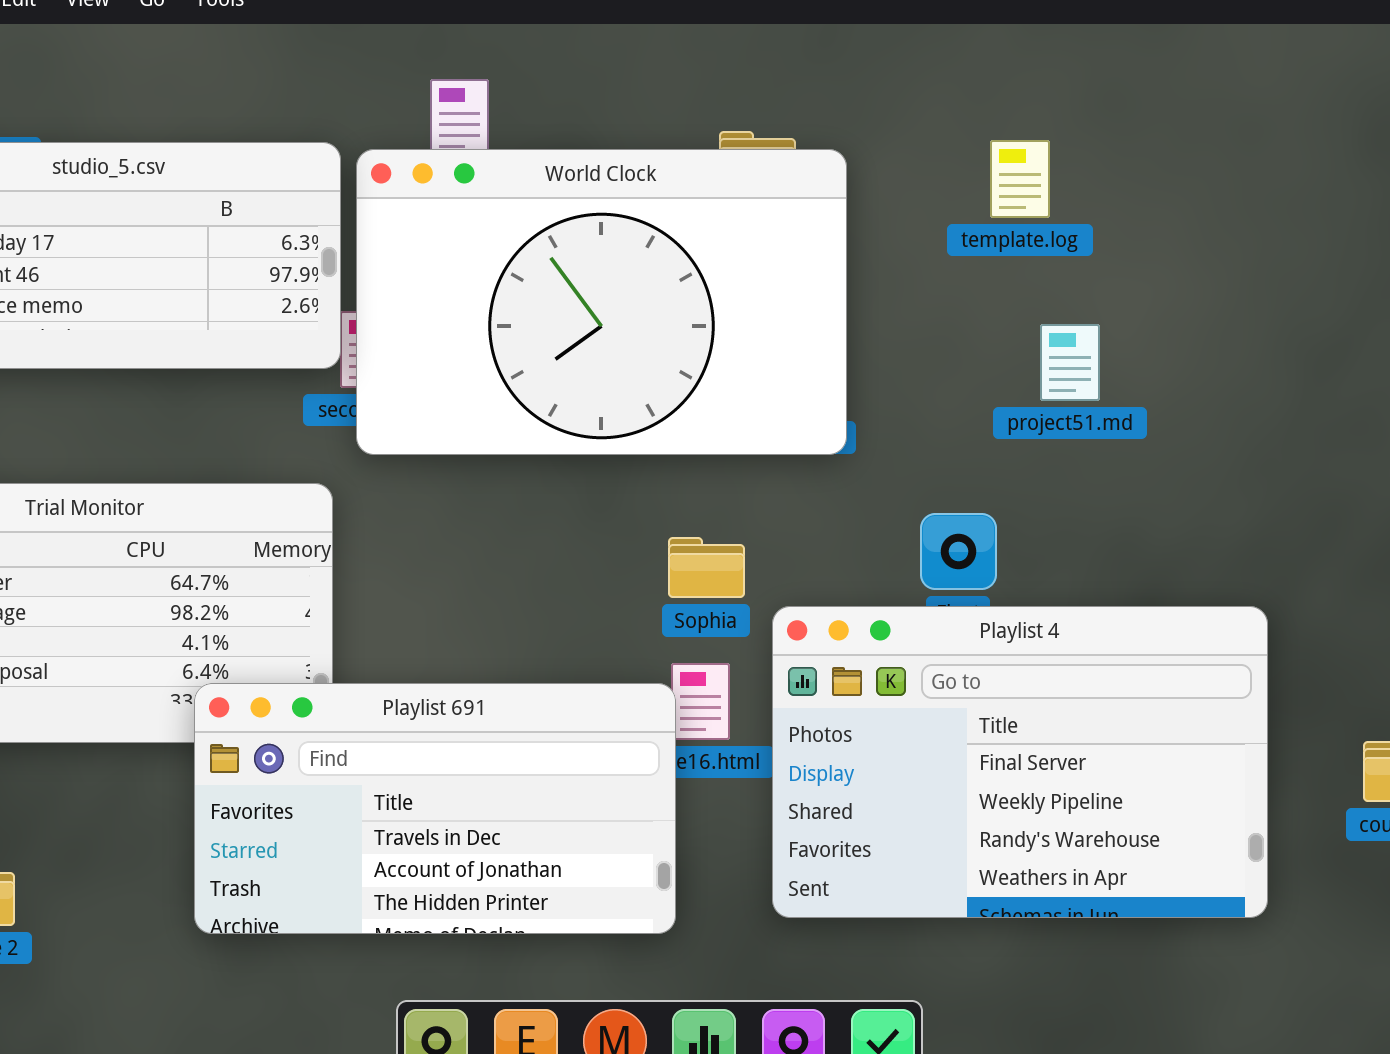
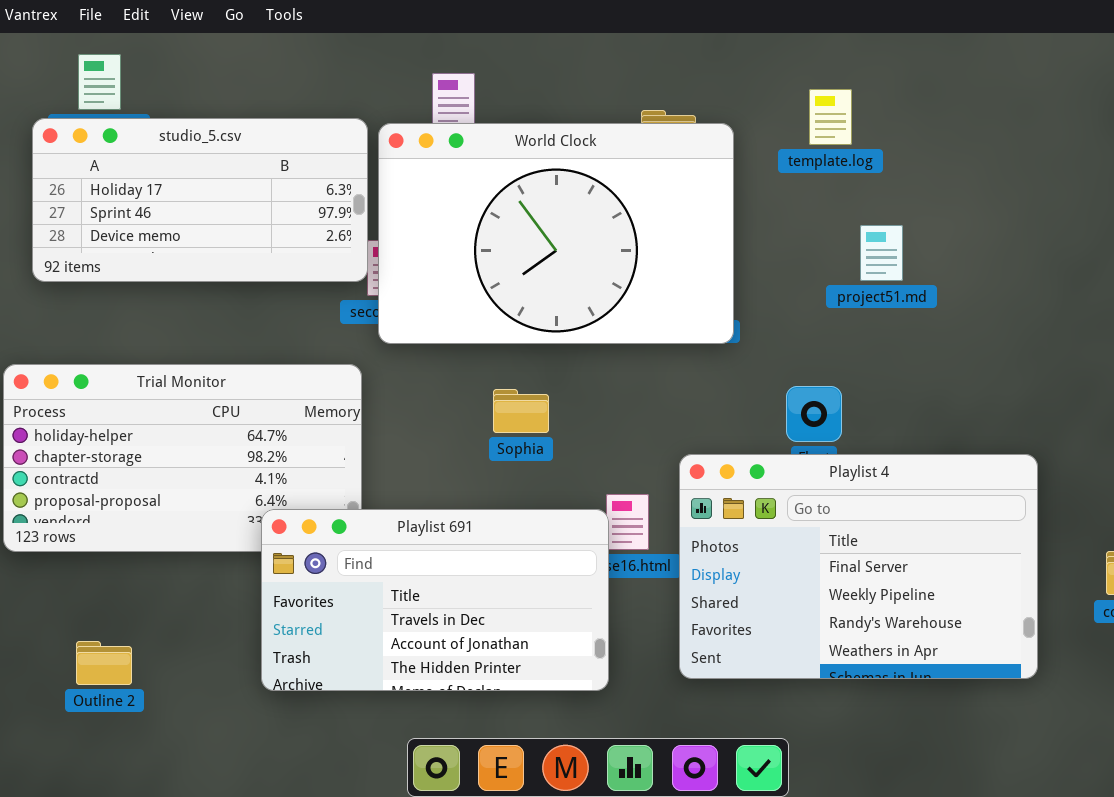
template.log: [990,140,1050,218] -> [809,89,852,145], moved
project51.md: [1040,324,1100,401] -> [860,225,903,281], moved
Sophia: [668,537,745,598] -> [493,389,549,433], moved

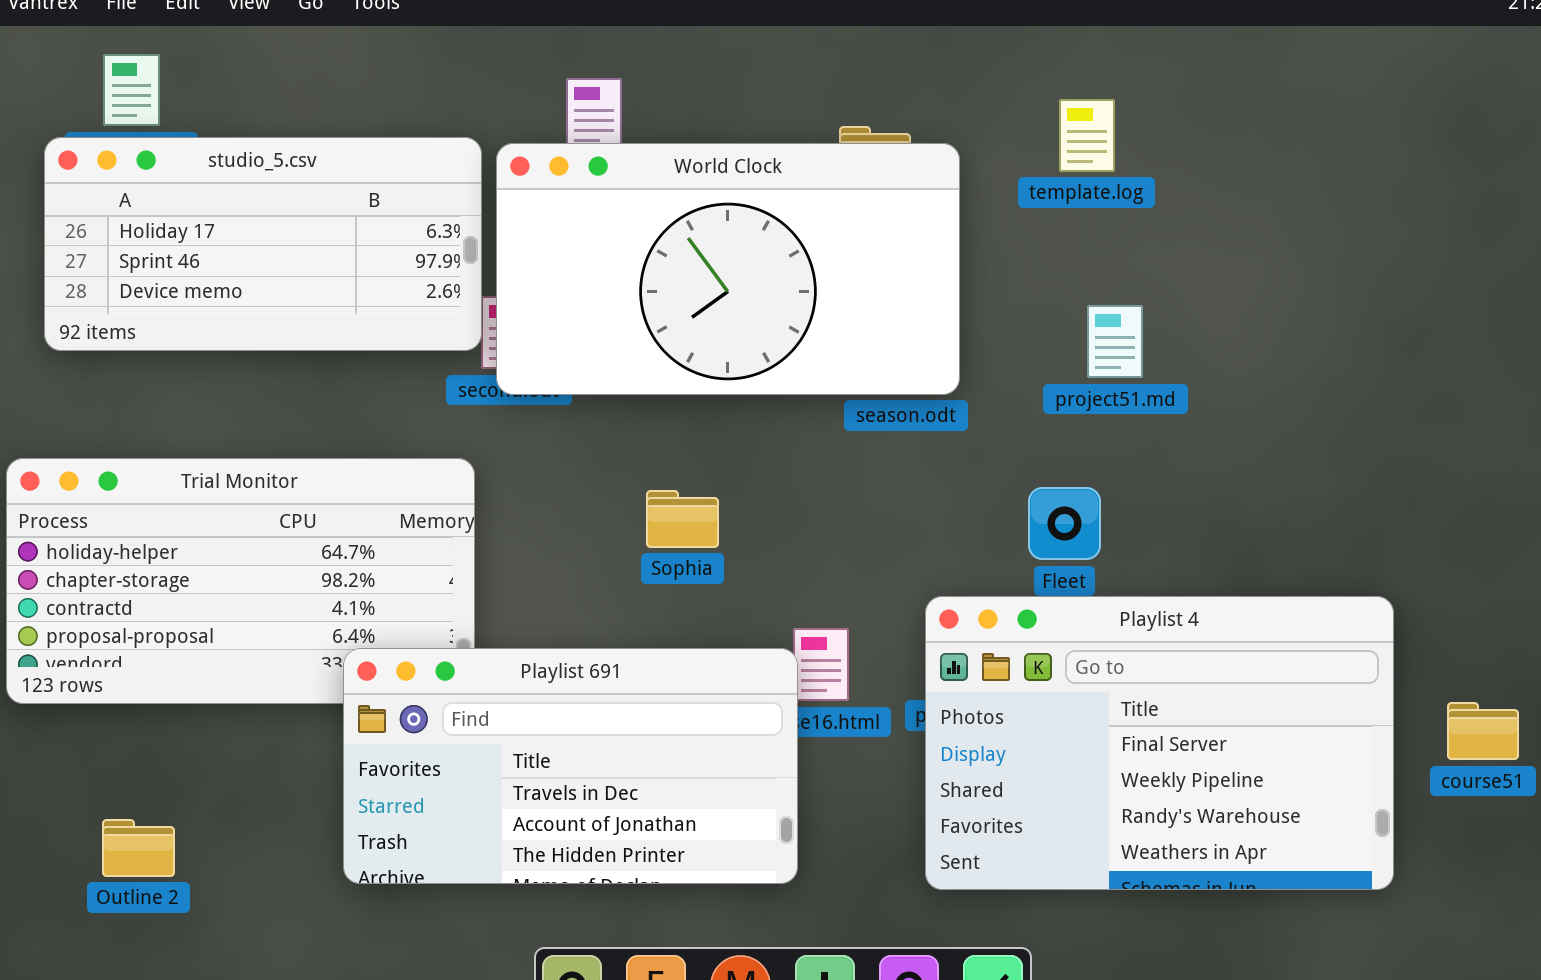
World Clock: [378,123,734,344] -> [496,143,960,395], resized
project51.md: [860,225,903,281] -> [1087,305,1143,378], moved
Playlist 4: [679,454,1038,679] -> [925,596,1394,890], moved

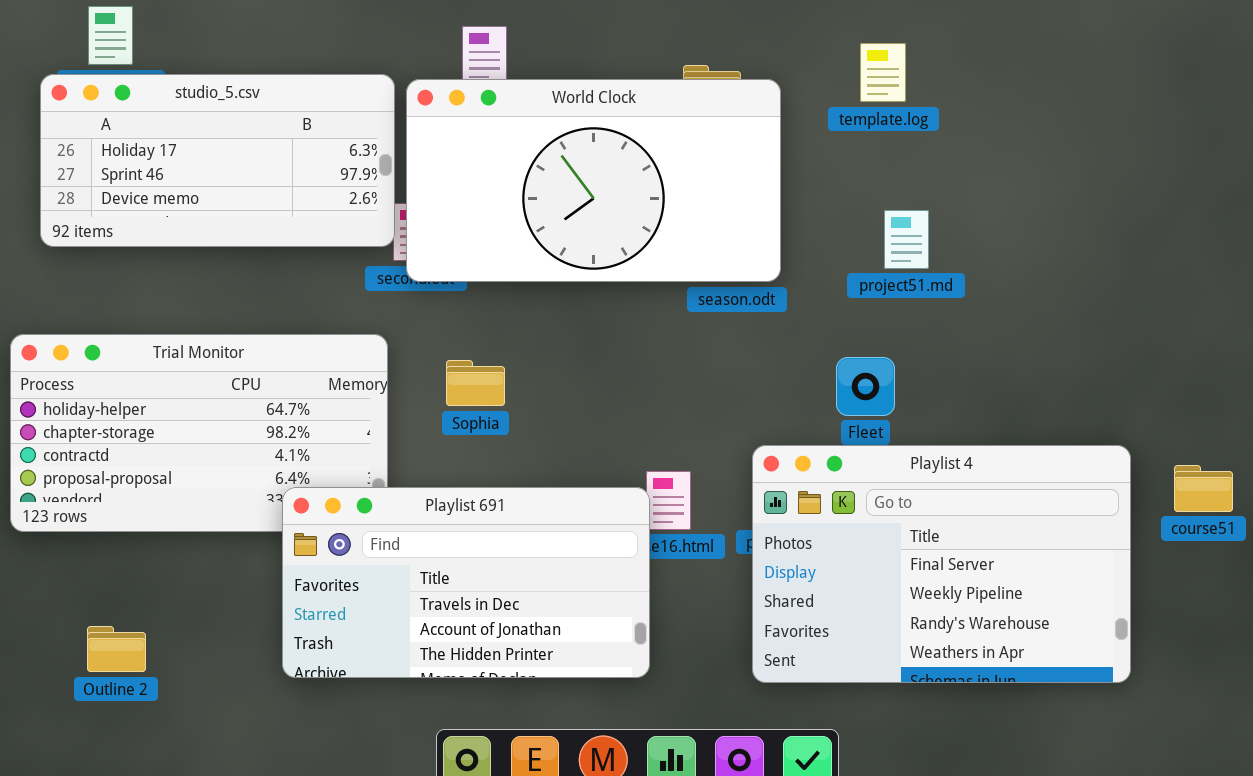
Sophia: [646,490,719,548] -> [446,360,505,406], moved
course51: [1447,702,1519,760] -> [1174,465,1233,512], moved

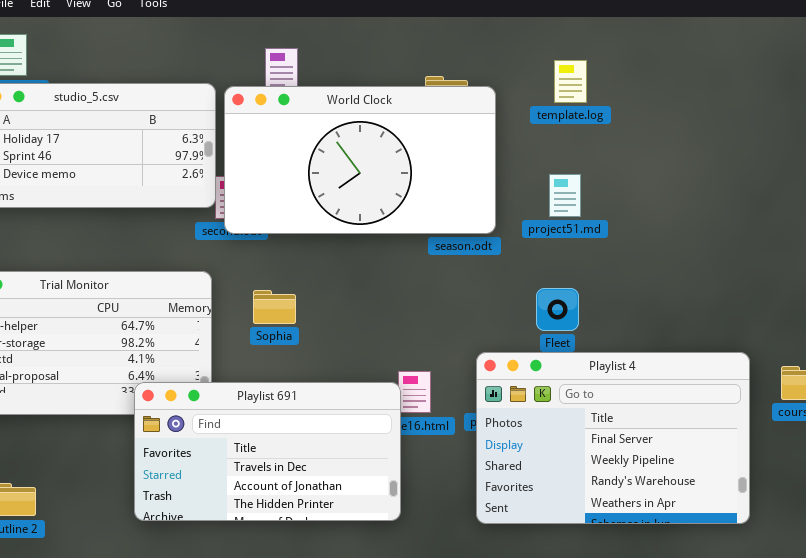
project51.md: [884,210,929,269] -> [549,174,581,217], moved

